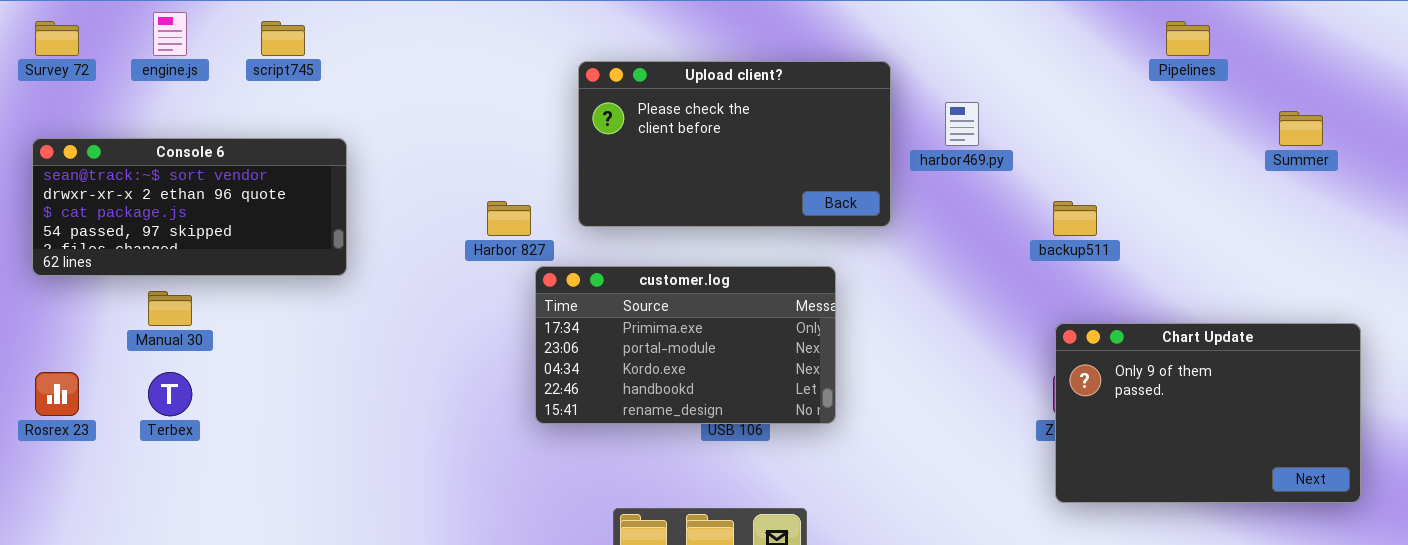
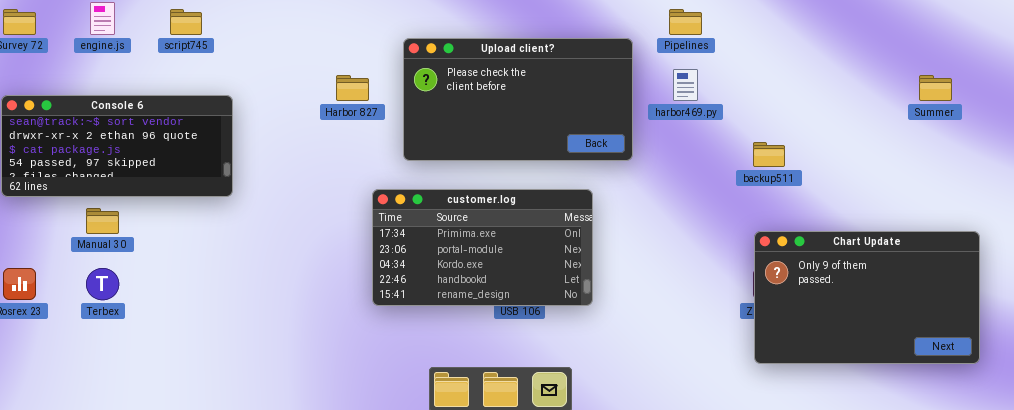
Pipelines: [1166,21,1210,56] -> [669,9,702,35], moved
Harbor 827: [487,201,531,236] -> [336,75,369,101], moved

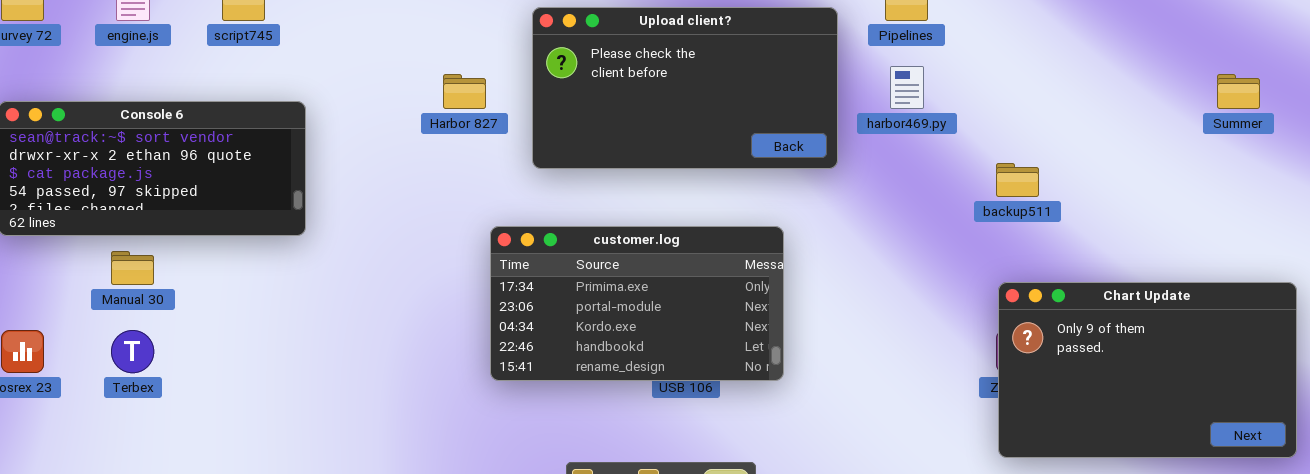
Upload client?: [403,38,633,161] -> [532,7,838,169], moved

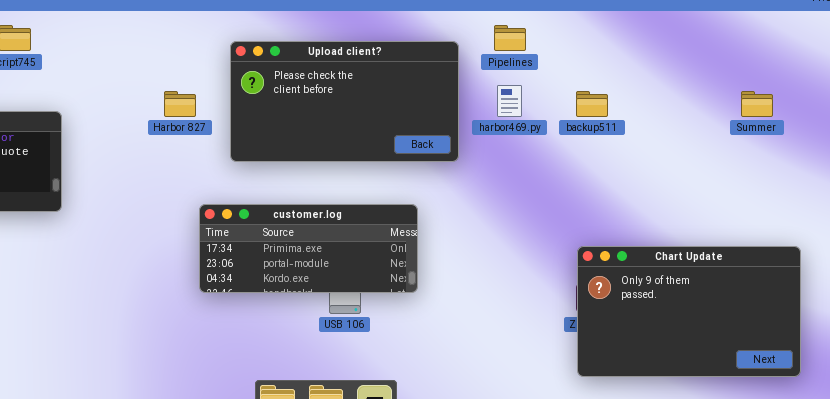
backup511: [996,163,1039,197] -> [576,91,608,117], moved
customer.log: [490,226,784,381] -> [199,204,418,293], resized

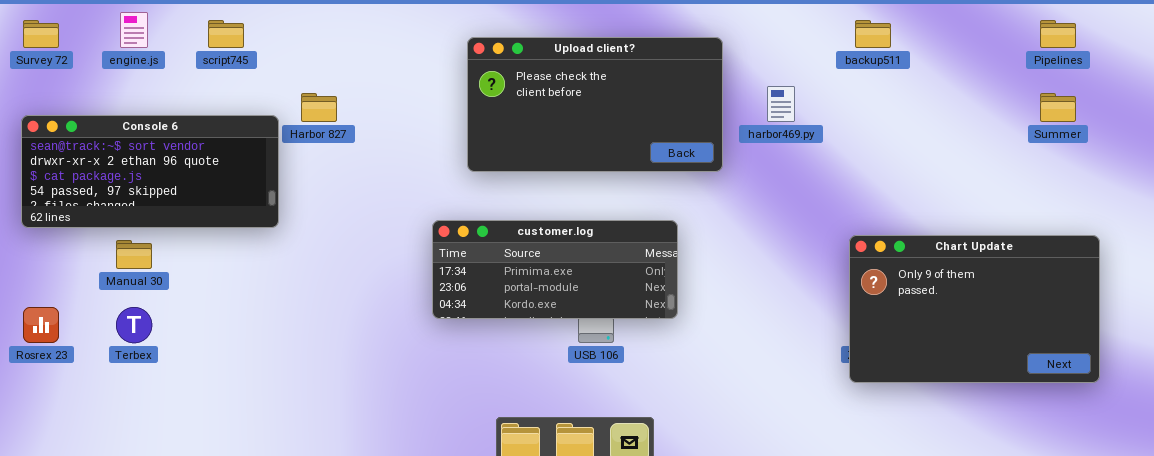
Pipelines: [494,25,526,51] -> [1040,20,1076,48], moved
Harbor 827: [164,91,196,117] -> [301,93,337,122], moved
backup511: [576,91,608,117] -> [855,20,891,48], moved
Chart Update: [577,246,801,377] -> [849,235,1100,383], moved

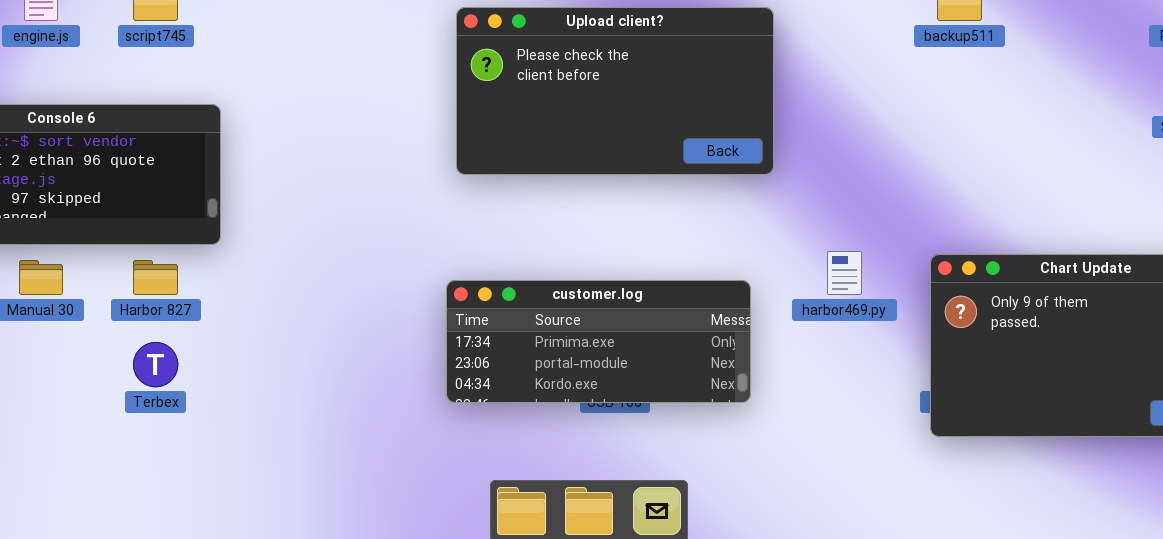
harbor469.py: [767,86,795,122] -> [827,251,862,295], moved
Harbor 827: [301,93,337,122] -> [133,260,178,295], moved
customer.log: [432,220,678,319] -> [446,280,751,403], moved
Terbex: [116,307,152,343] -> [133,342,178,387], moved

